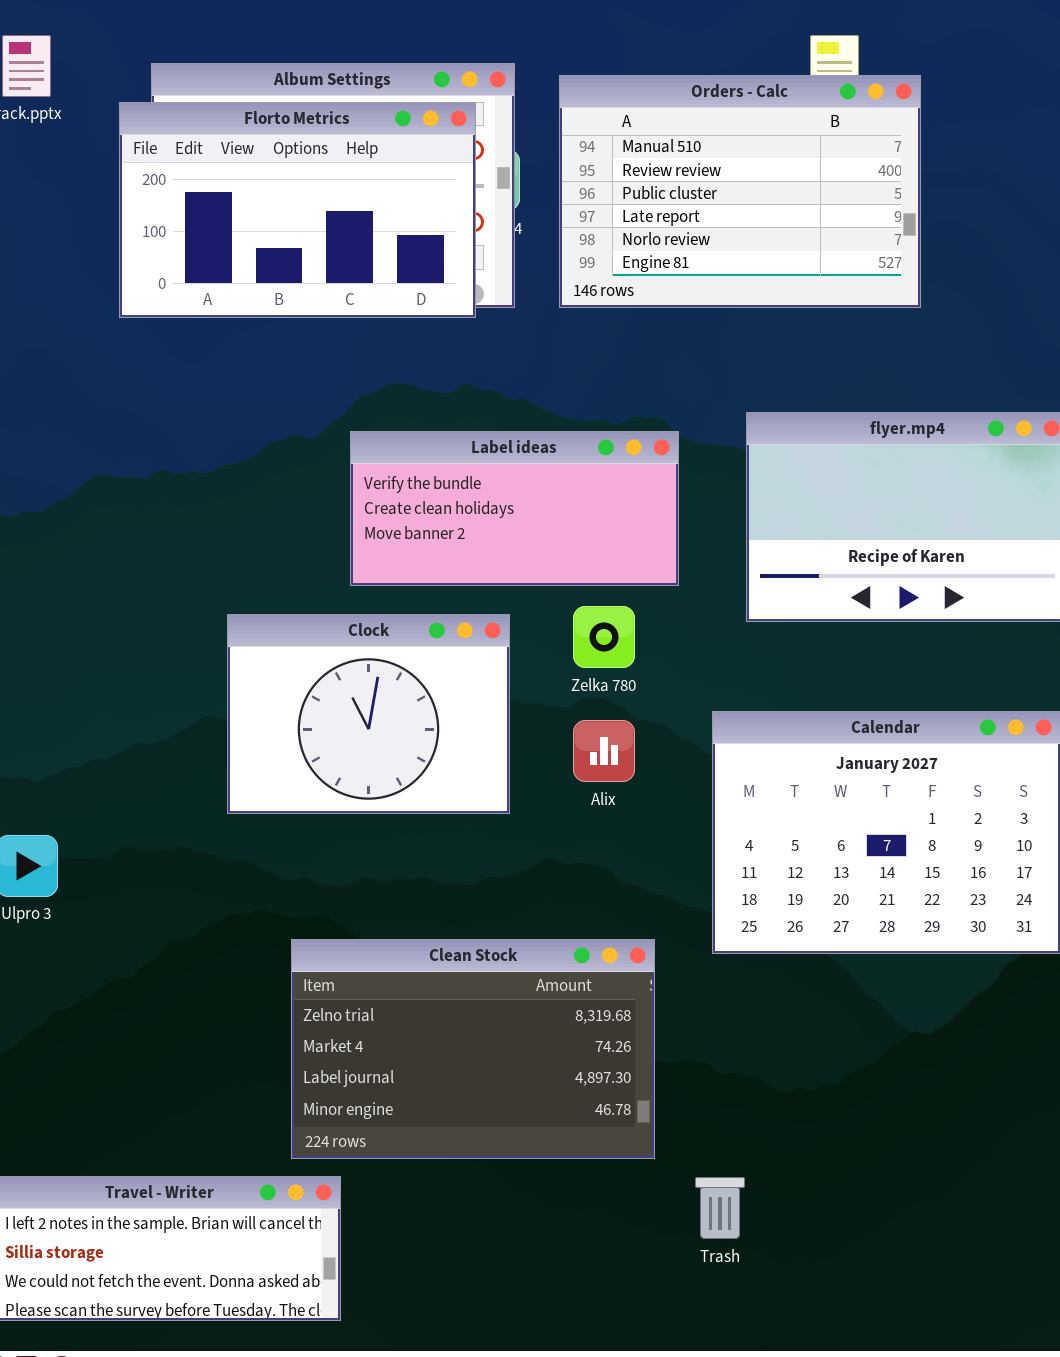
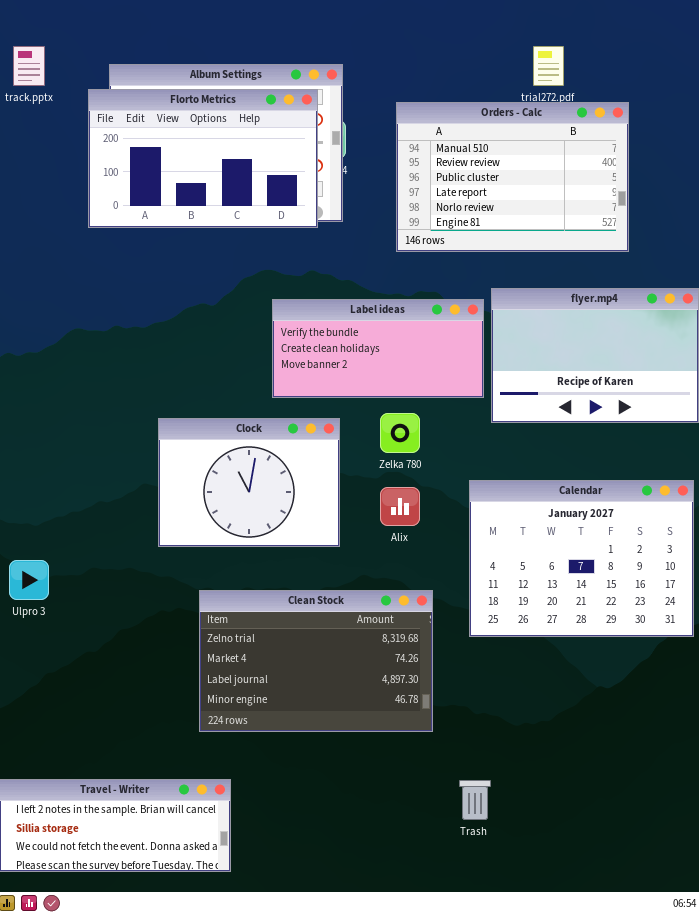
Orders - Calc: [559,75,921,308] -> [396,102,629,252], moved
Label ideas: [350,431,679,586] -> [272,299,484,398], moved
Clean Stock: [291,939,655,1159] -> [199,590,433,732], moved

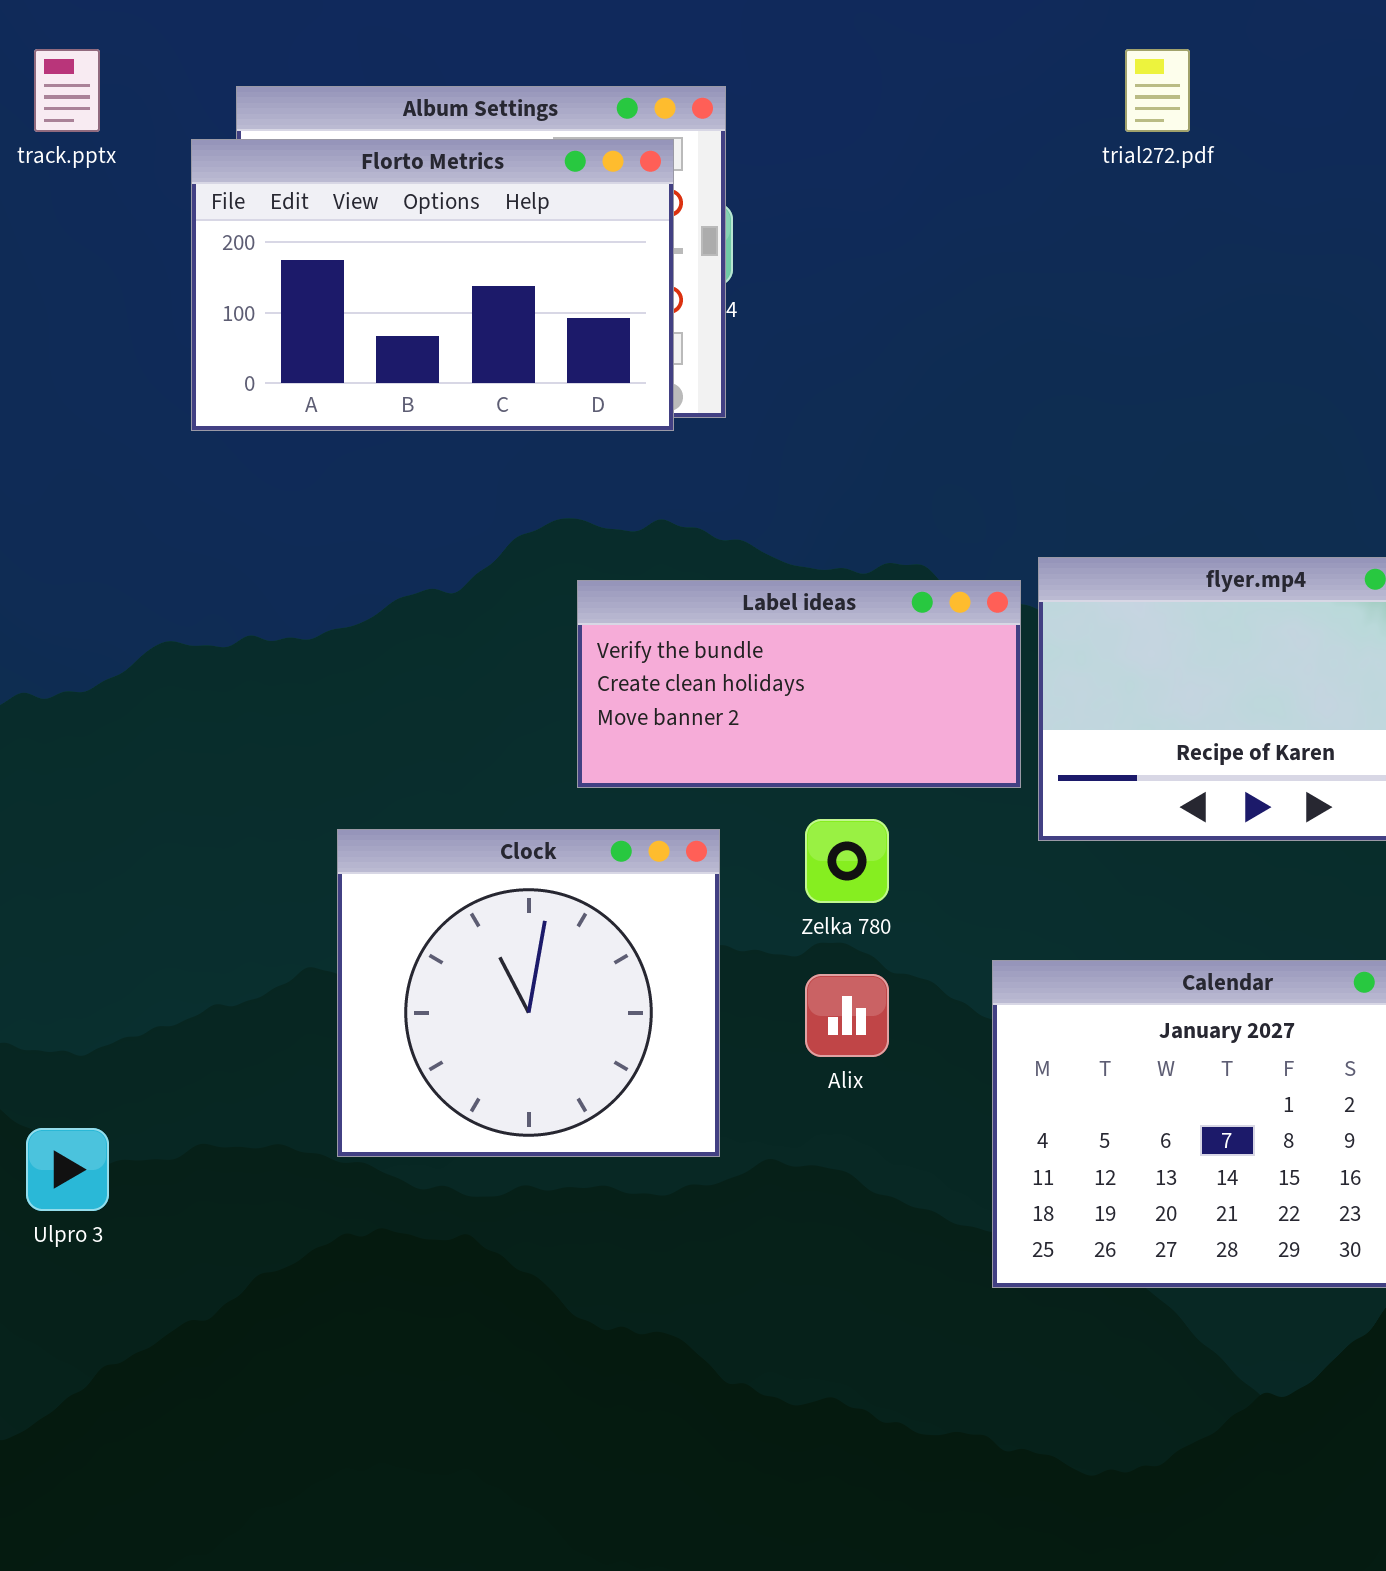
Orders - Calc: [396,102,629,252] -> none, closed
Clock: [158,418,340,547] -> [337,829,720,1157], resized
Clean Stock: [199,590,433,732] -> none, closed

